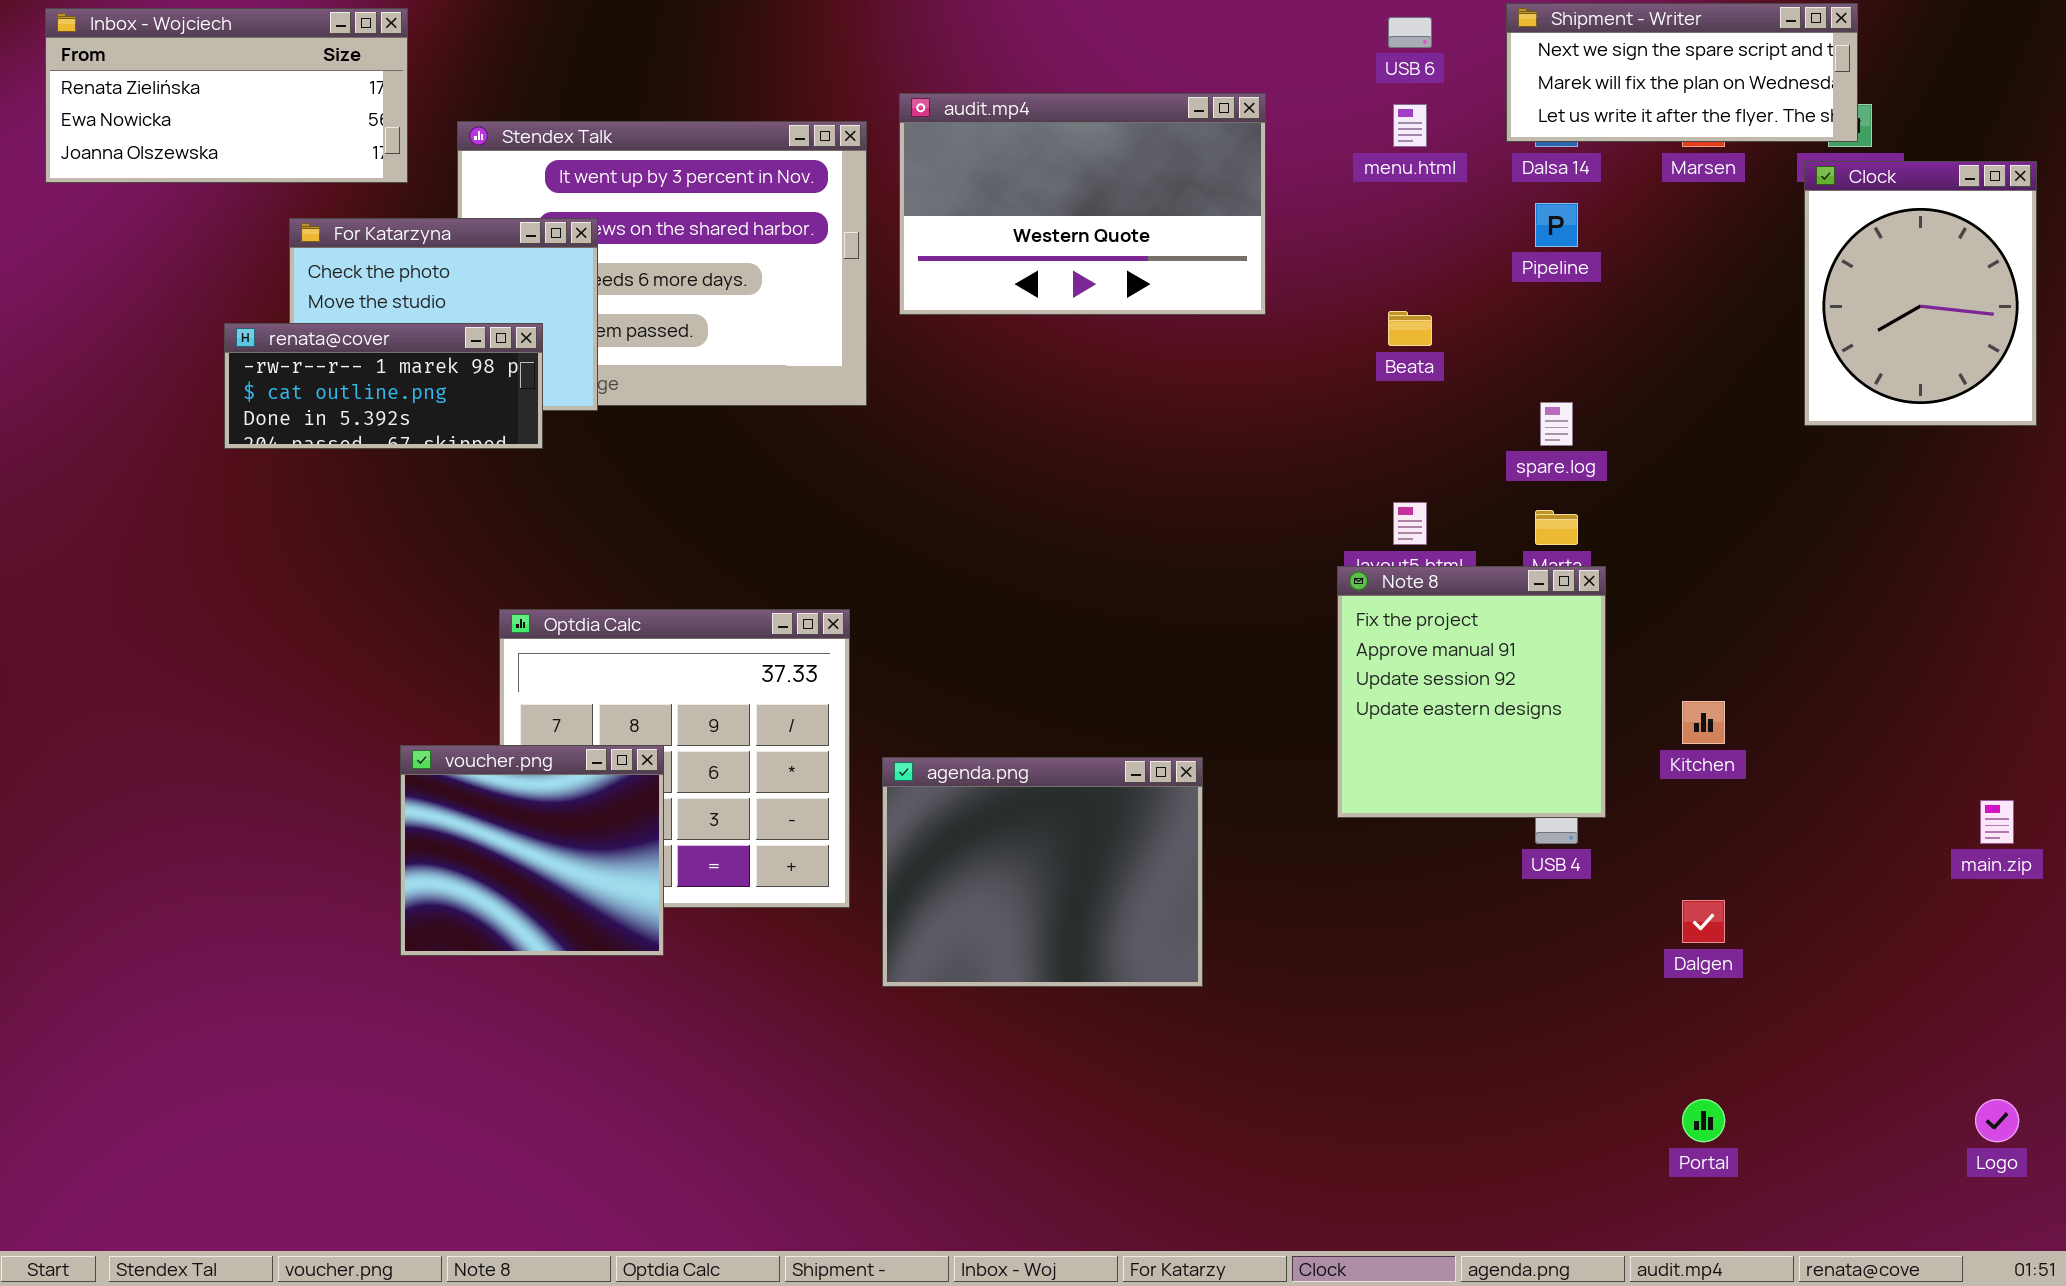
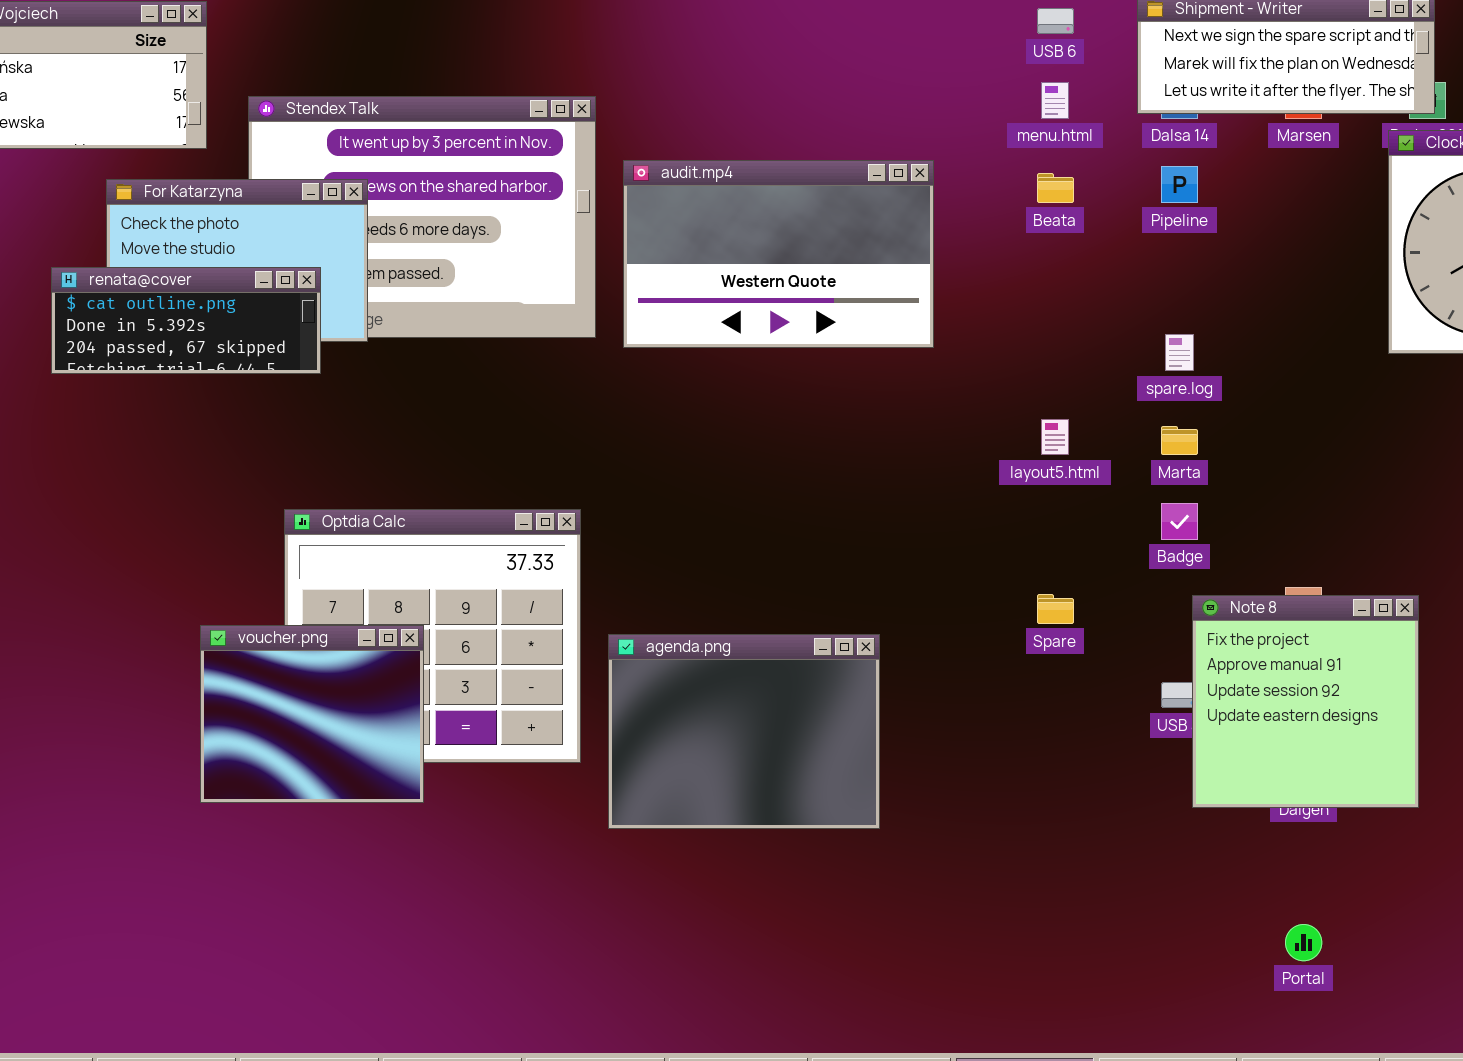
audit.mp4: [899,93,1266,315] -> [623,160,934,348], moved
Beata: [1388,311,1432,346] -> [1037,173,1074,203], moved
renata@cover: [224,323,543,449] -> [51,267,321,374], scrolled down 1 row
Note 8: [1337,566,1606,818] -> [1192,595,1419,808], moved

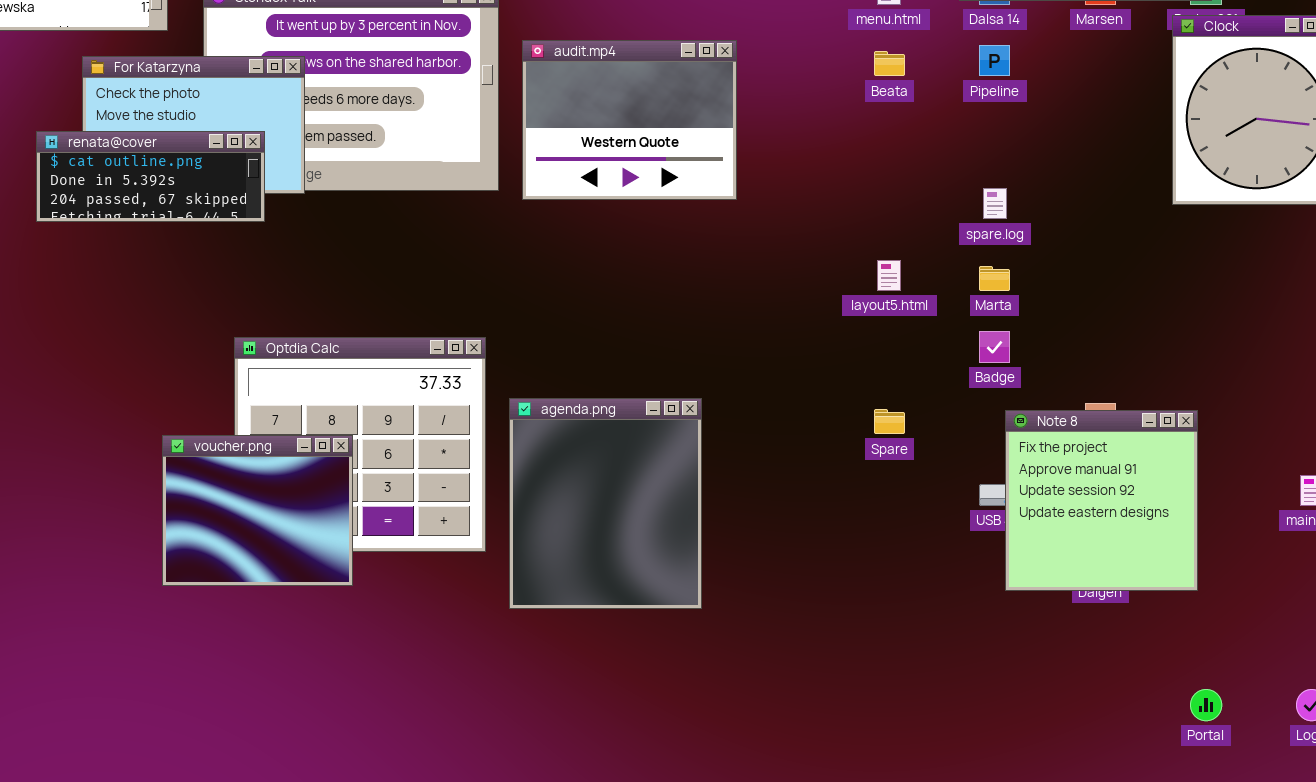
audit.mp4: [623,160,934,348] -> [522,40,737,200], resized
agenda.png: [608,634,880,829] -> [509,398,702,609], resized
Portal: [1285,924,1322,961] -> [1190,689,1222,721], moved

